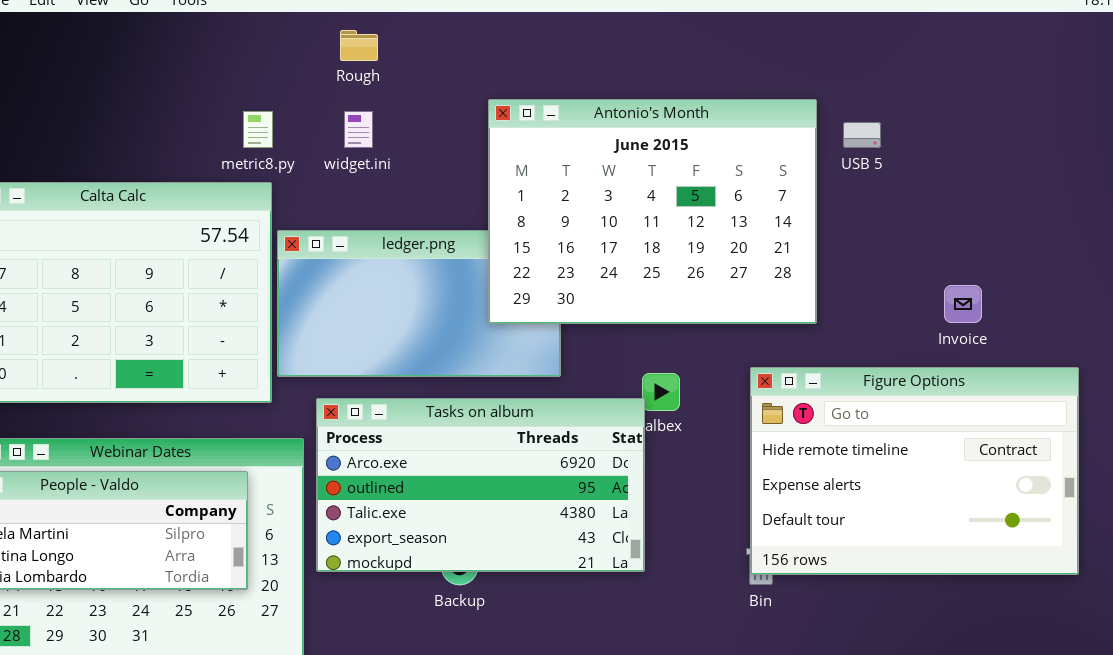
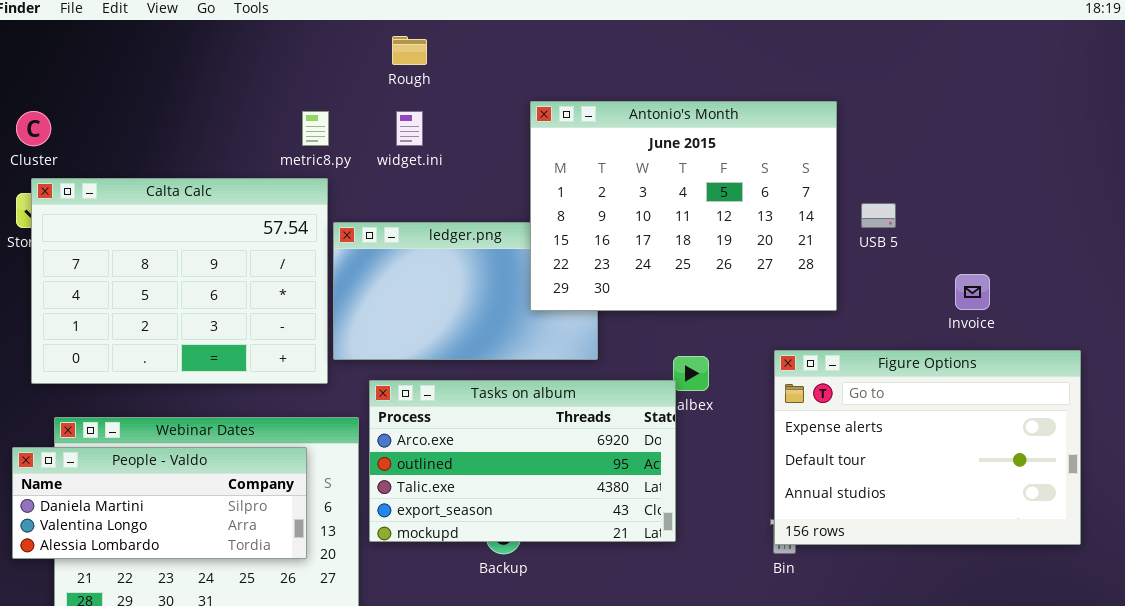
USB 5: [843,122,881,148] -> [861,203,896,228], moved
Figure Options: [750,367,1079,575] -> [774,350,1081,545], scrolled down 1 row

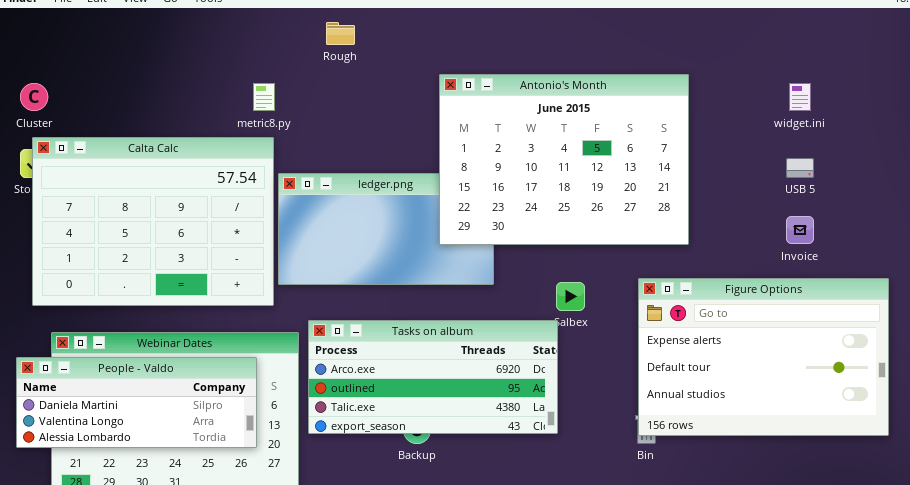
widget.ini: [396,111,423,146] -> [789,83,811,111], moved
USB 5: [861,203,896,228] -> [786,158,814,178], moved
Tasks on album: [369,380,676,542] -> [308,320,558,434], resized

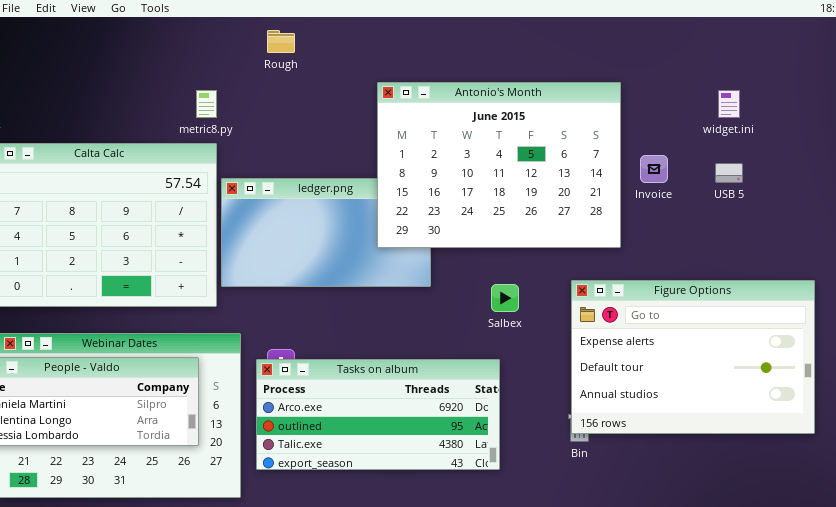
Invoice: [786,216,814,244] -> [640,155,668,183], moved
Tasks on album: [308,320,558,434] -> [256,359,500,470], moved

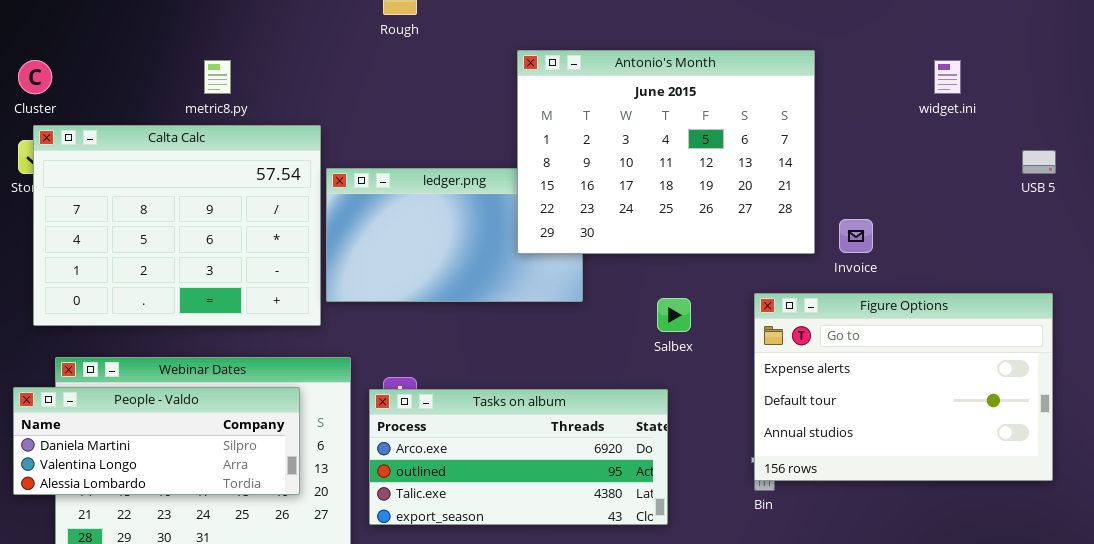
metric8.py: [196,90,217,118] -> [204,60,231,94], moved
Invoice: [640,155,668,183] -> [839,219,873,253], moved
USB 5: [715,163,743,183] -> [1022,150,1056,174], moved

